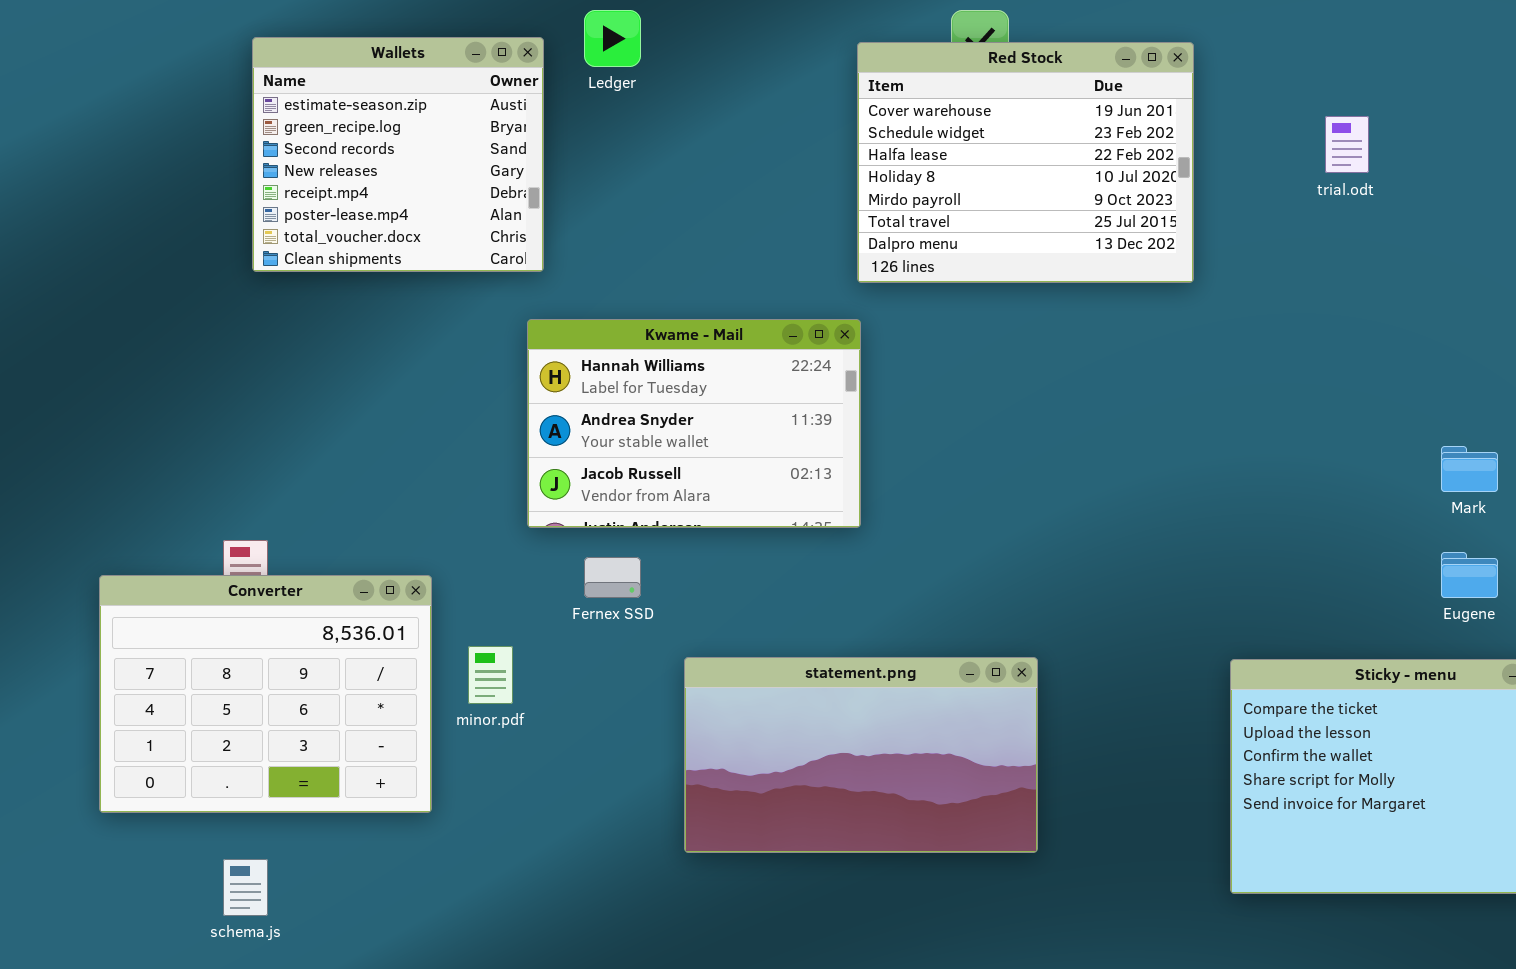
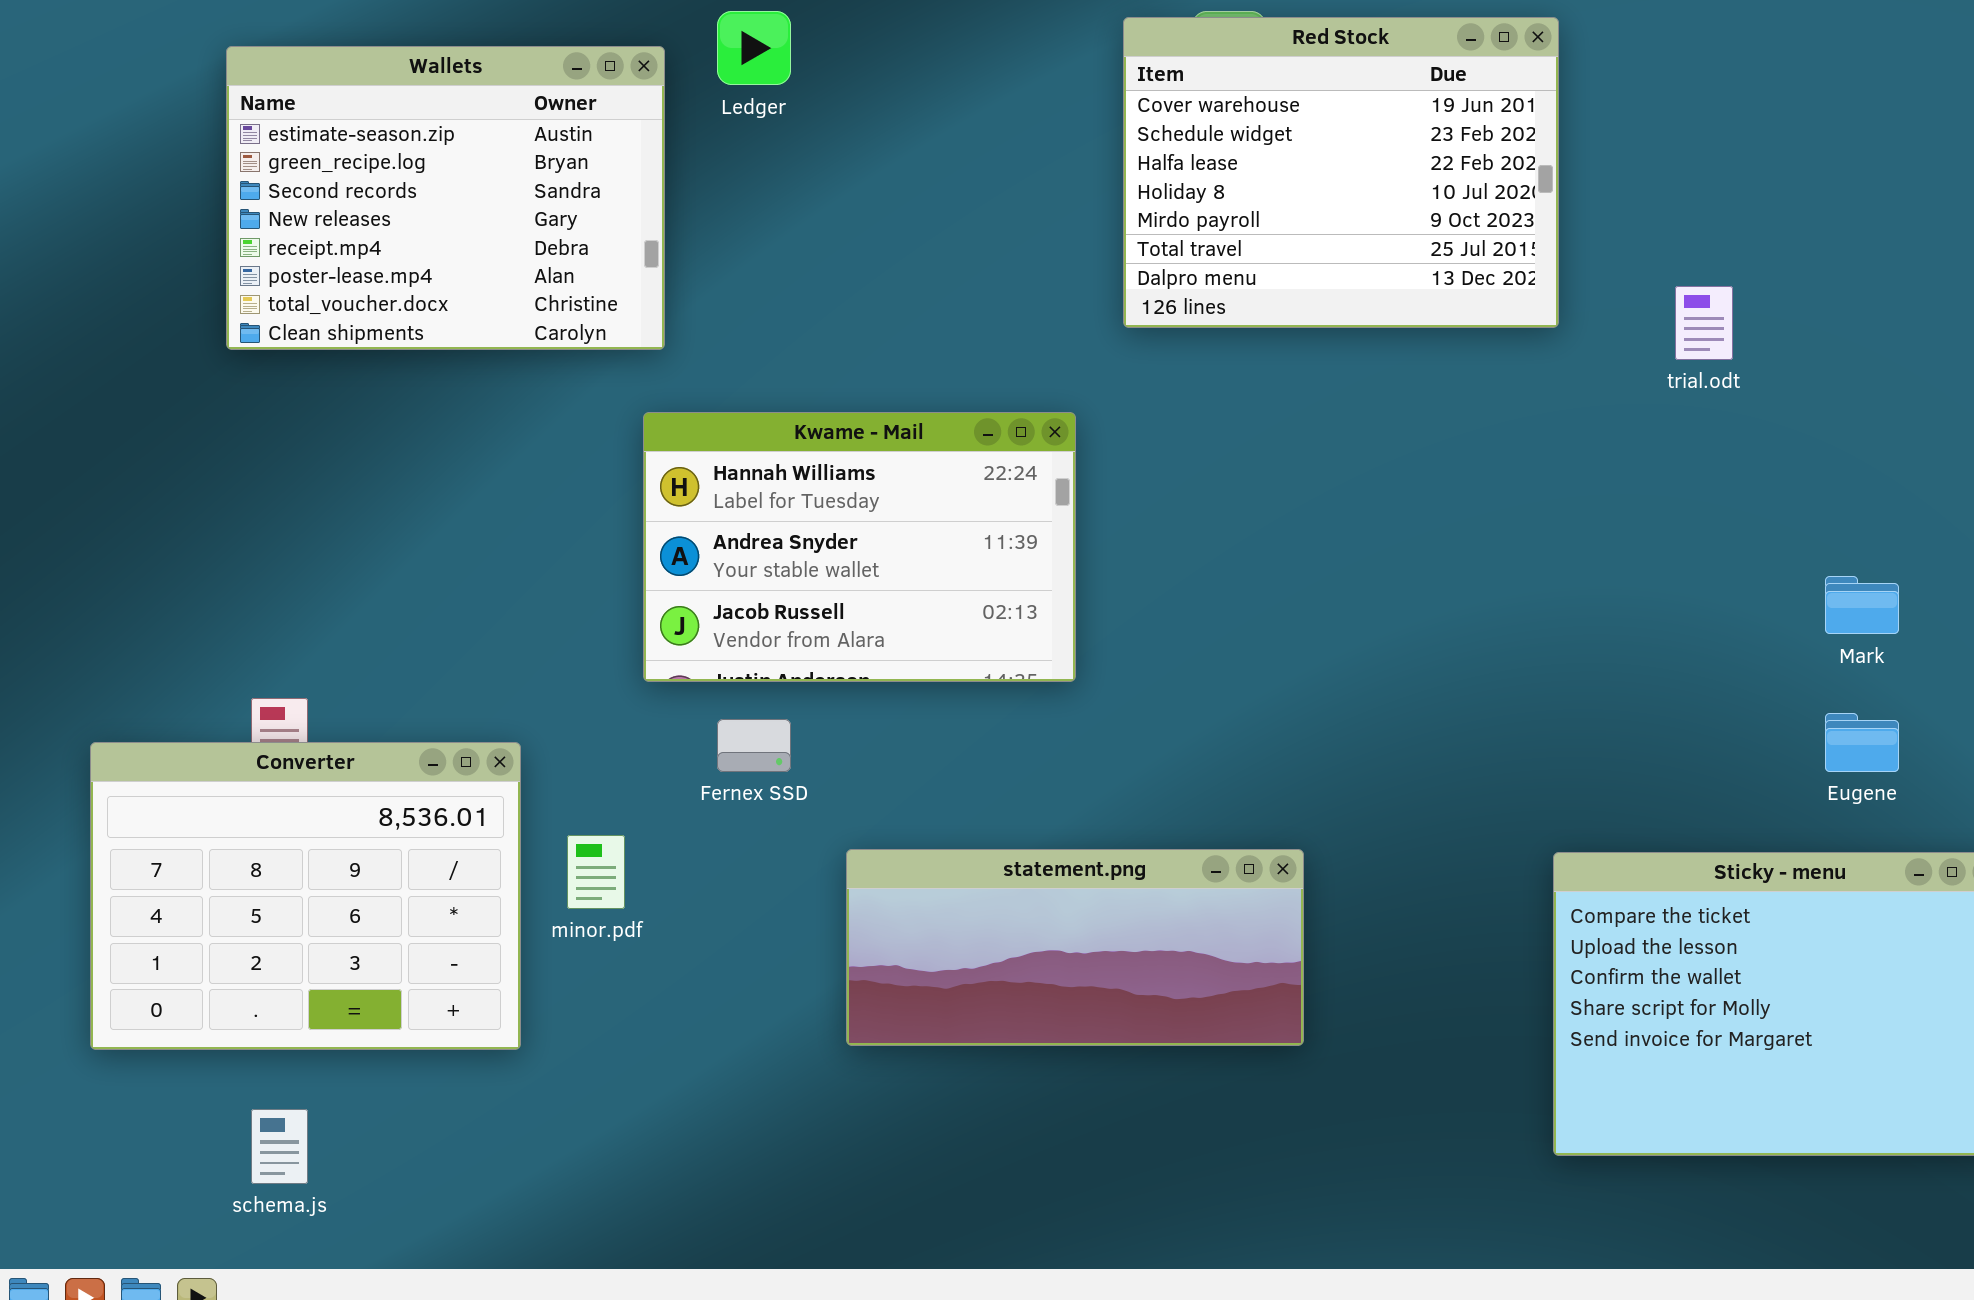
Wallets: [252,37,544,272] -> [226,46,665,350], resized
Red Stock: [857,42,1194,283] -> [1123,17,1559,328], moved
trial.odt: [1325,116,1369,173] -> [1675,286,1733,360], moved
statement.png: [684,657,1038,853] -> [846,849,1304,1046], resized

